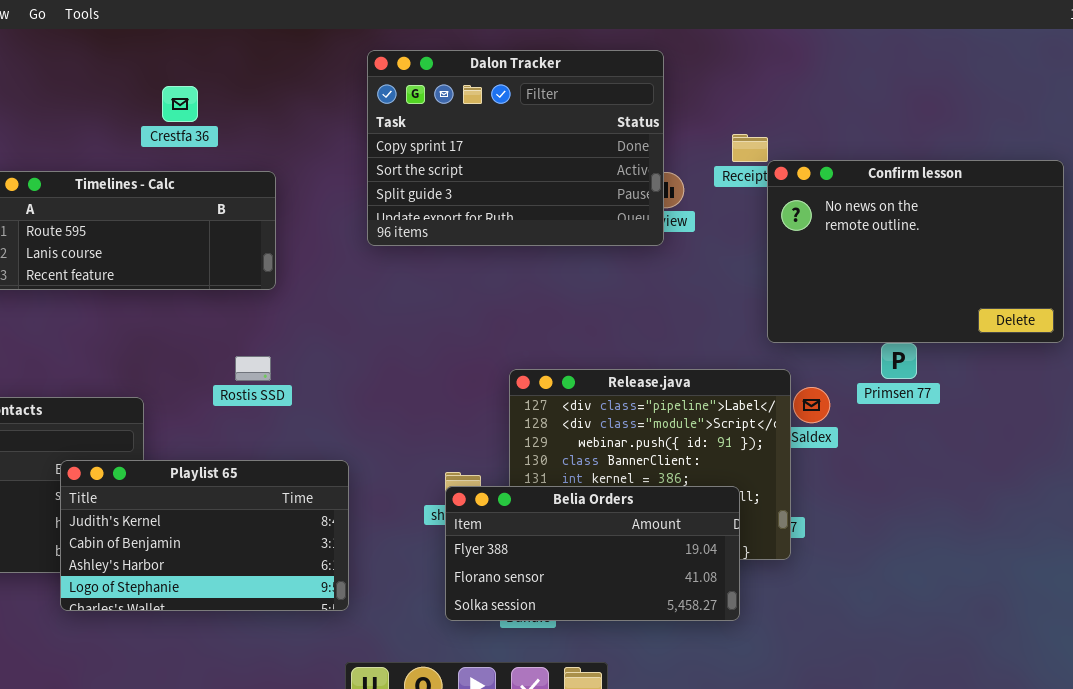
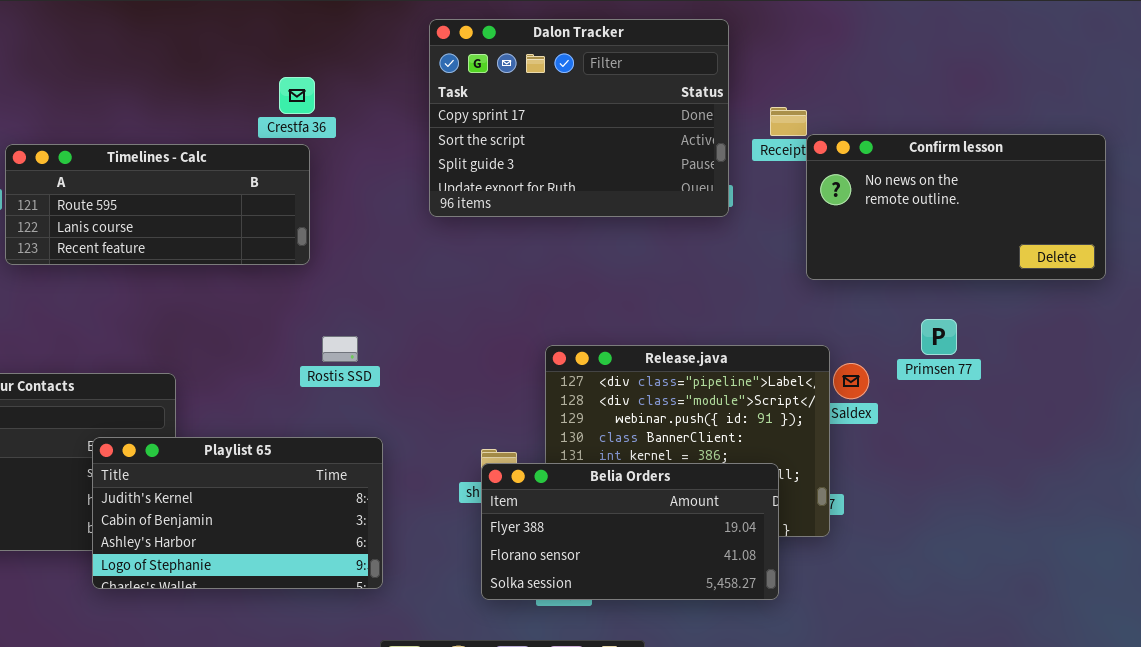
Dalon Tracker: [367,50,664,246] -> [429,19,729,217], moved
Crestfa 36: [162,86,198,122] -> [279,77,315,114], moved
Confirm lesson: [767,160,1064,343] -> [806,134,1106,280], resized
Rostis SSD: [235,356,271,381] -> [322,336,358,362], moved

